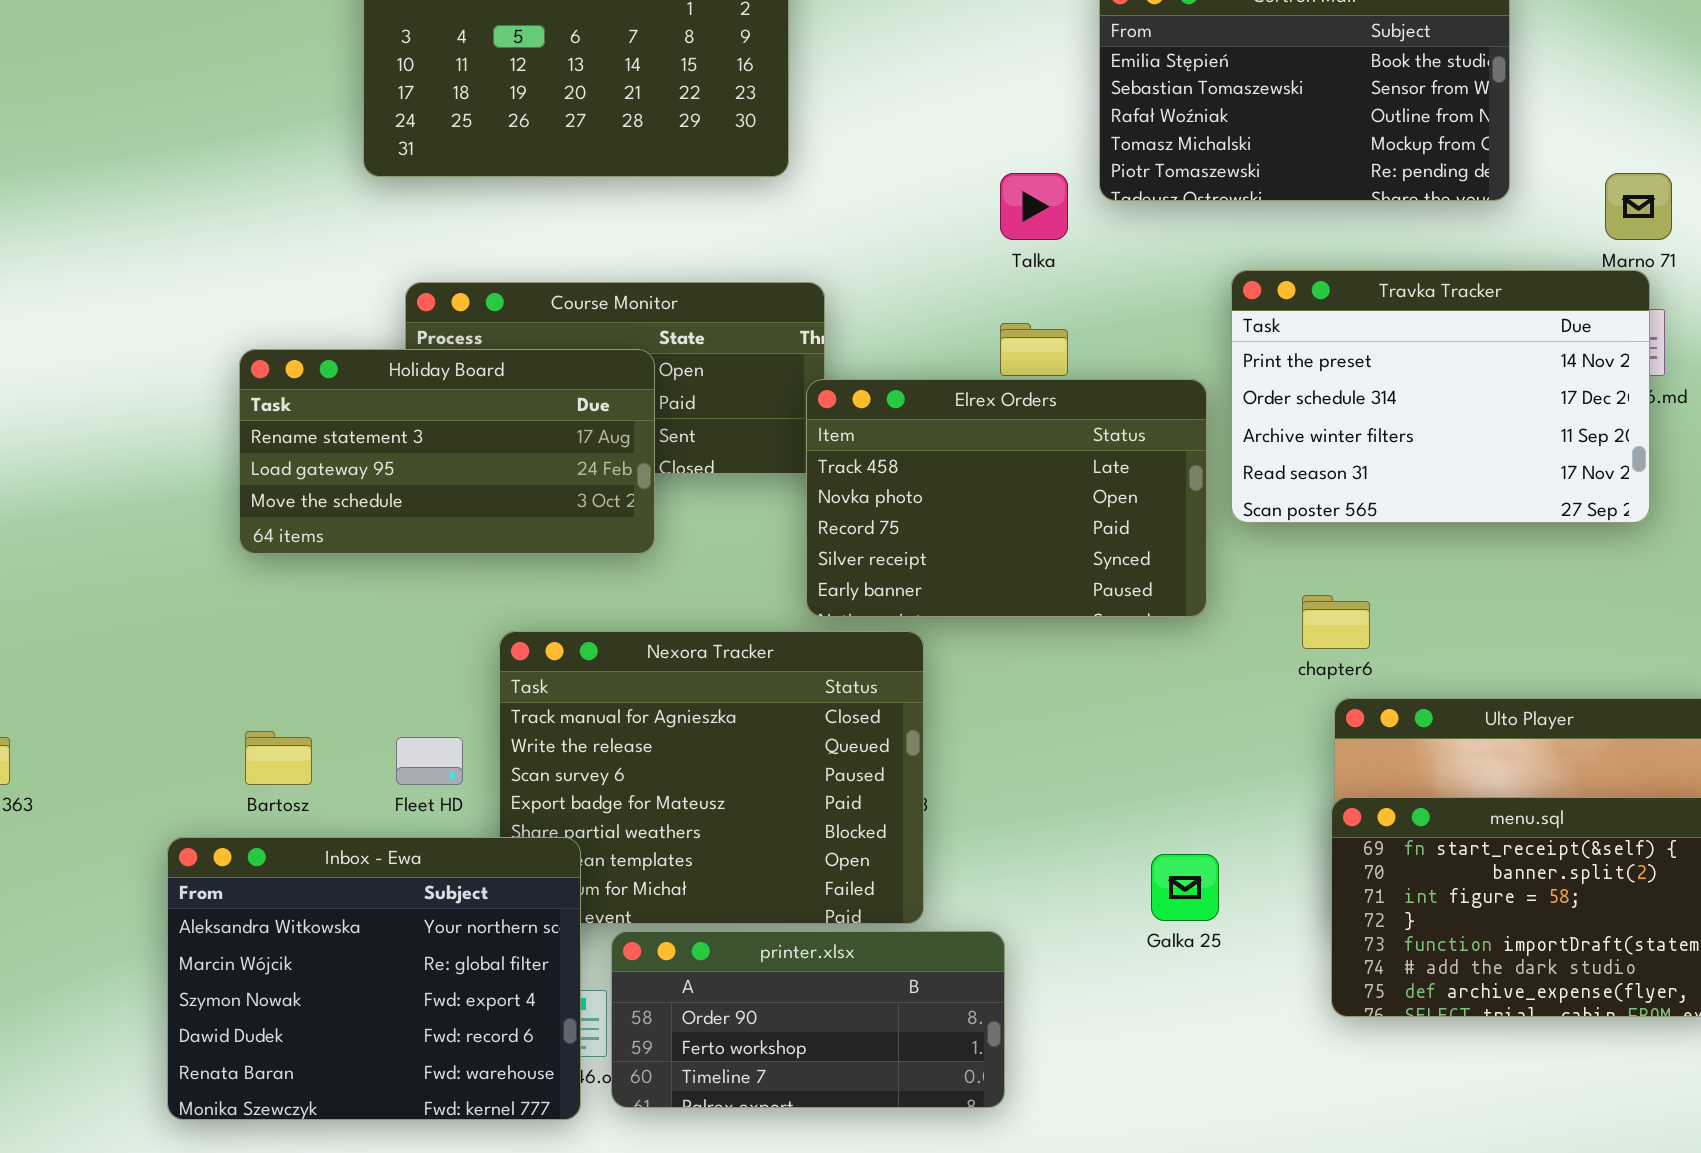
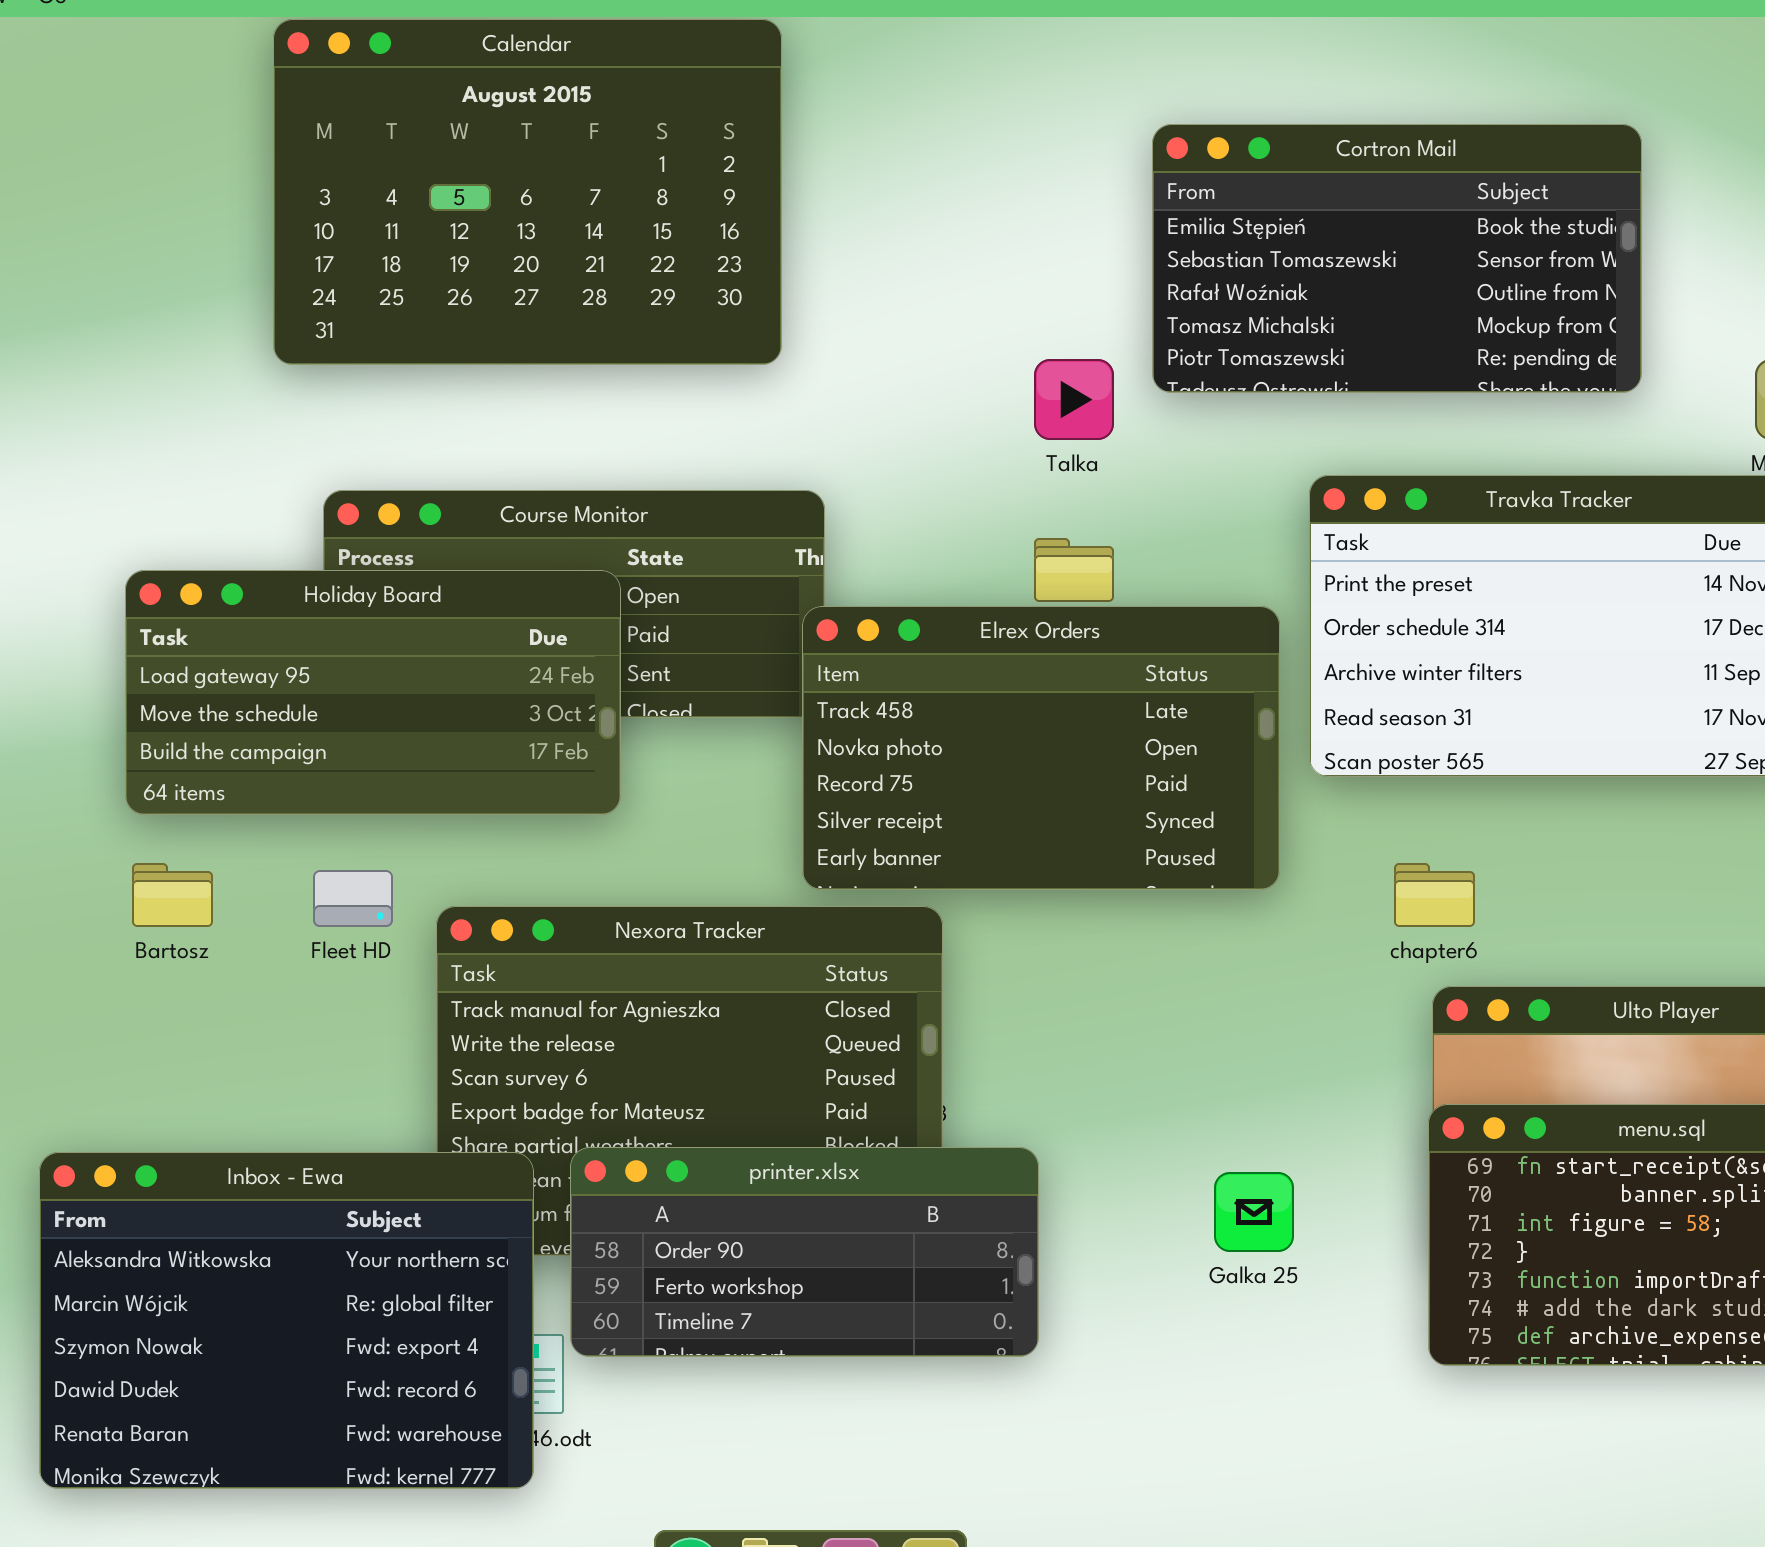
Holiday Board: [239,349,655,554] -> [125,570,621,815], scrolled down 1 row
Bartosz: [245,731,312,785] -> [132,863,213,927], moved
Fleet HD: [396,737,463,785] -> [313,870,393,927], moved
printer.xlsx: [611,931,1005,1108] -> [570,1147,1039,1357], moved

